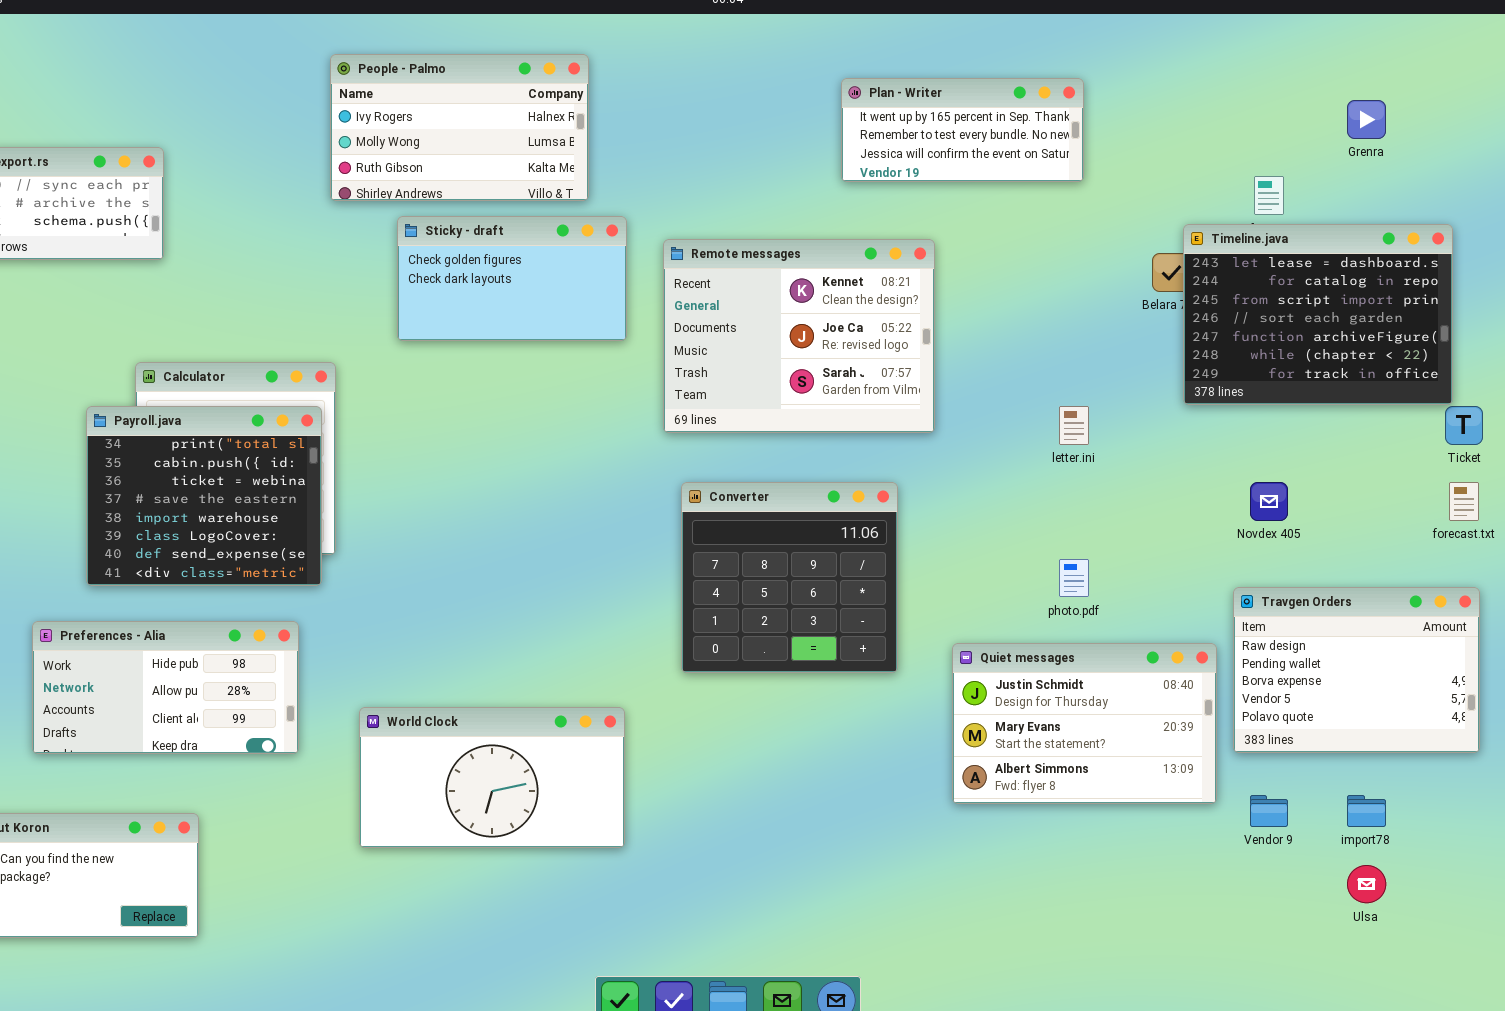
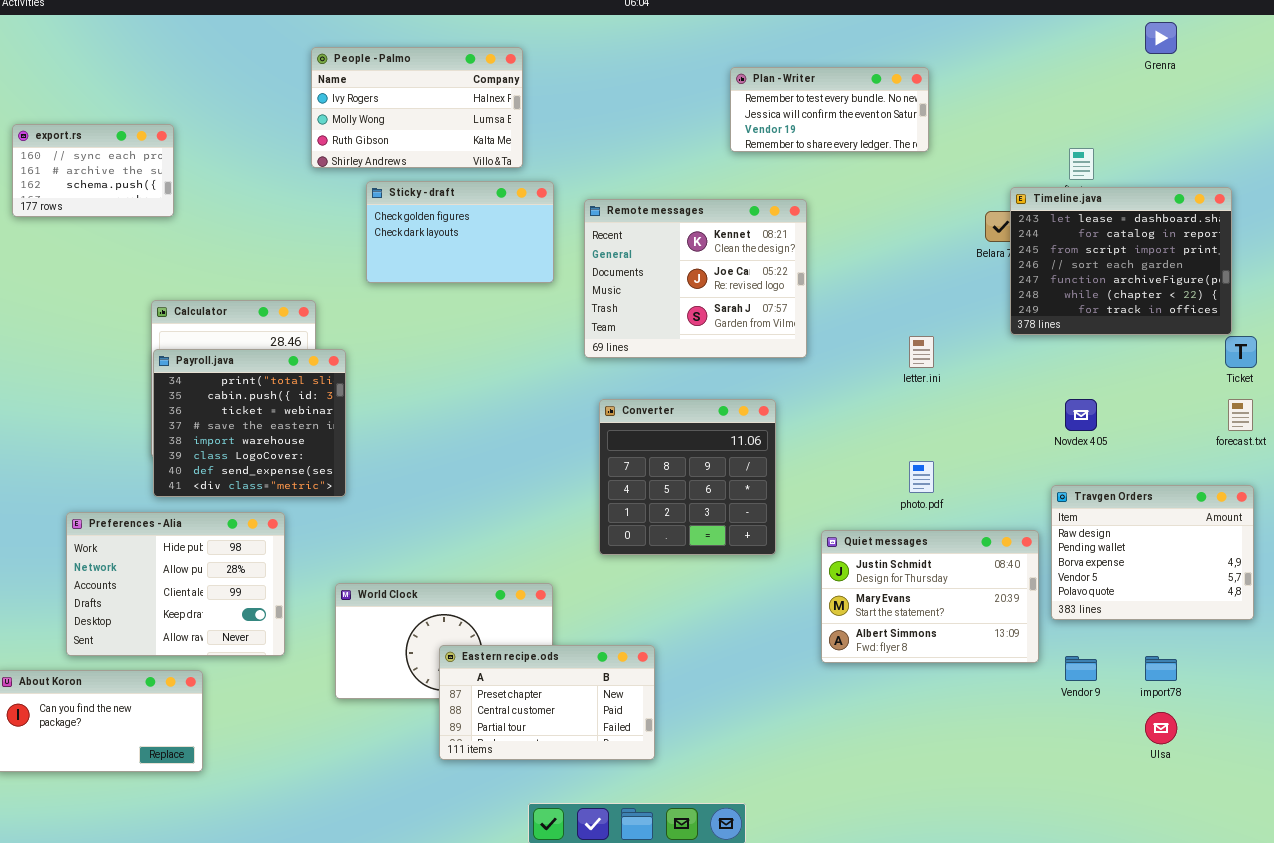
Plan - Writer: [841,78,1084,182] -> [730,67,929,152], scrolled down 1 row
Grenra: [1347,100,1386,139] -> [1145,22,1177,54], moved
Payroll.java: [86,406,322,586] -> [153,349,346,497], moved
Preferences - Alia: [32,621,299,754] -> [66,512,285,656], resized
Eastern recipe.ods: none -> [439,645,655,760], opened

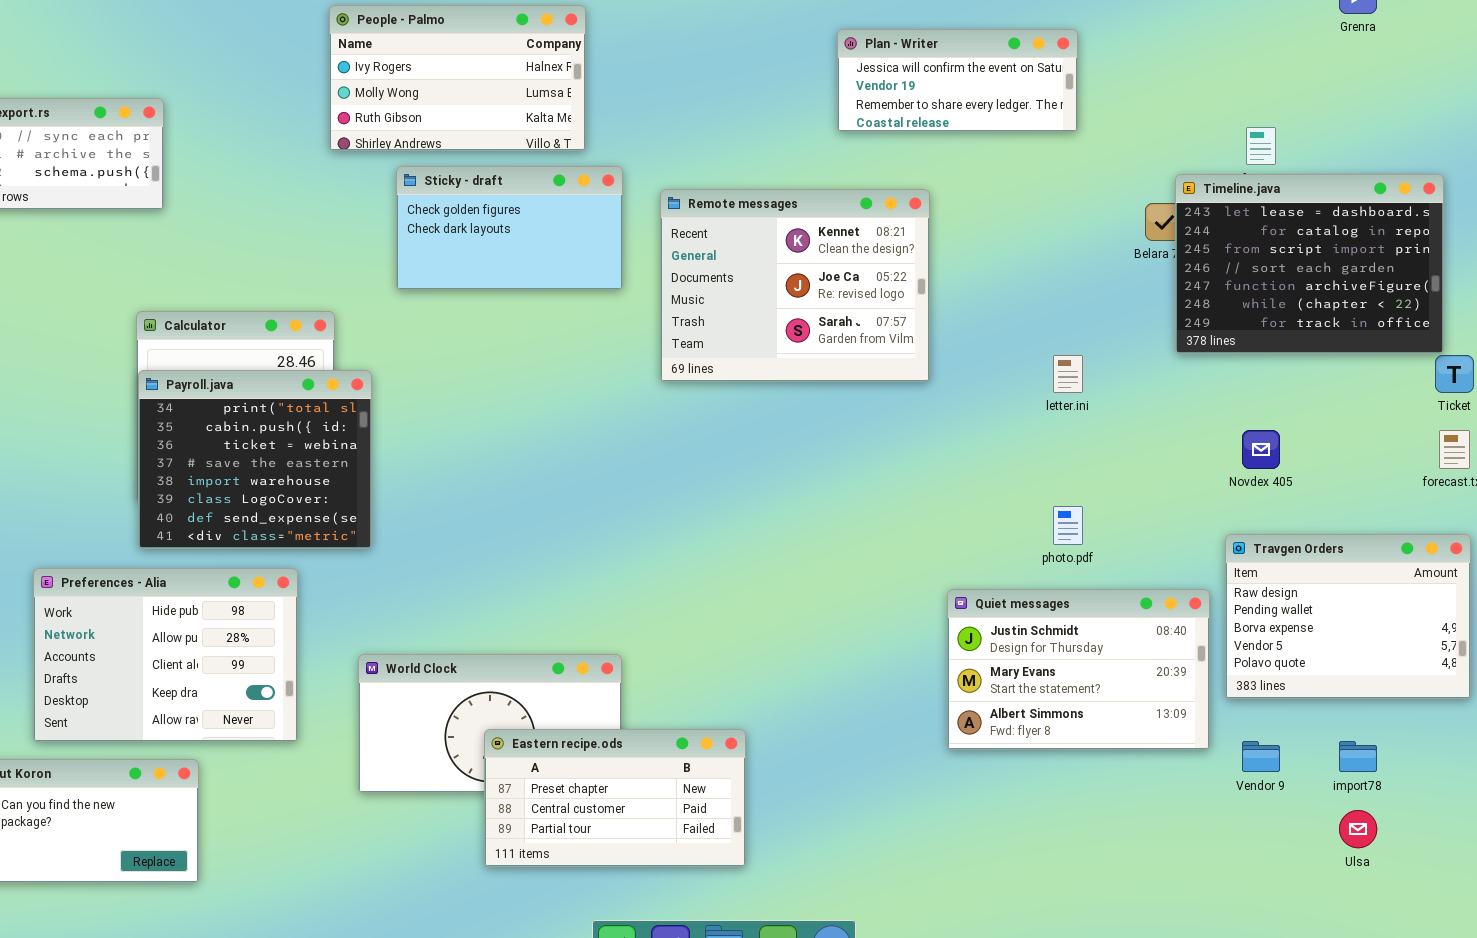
Plan - Writer: [730,67,929,152] -> [837,29,1078,132], scrolled down 1 row
Converter: [599,399,776,555] -> none, closed

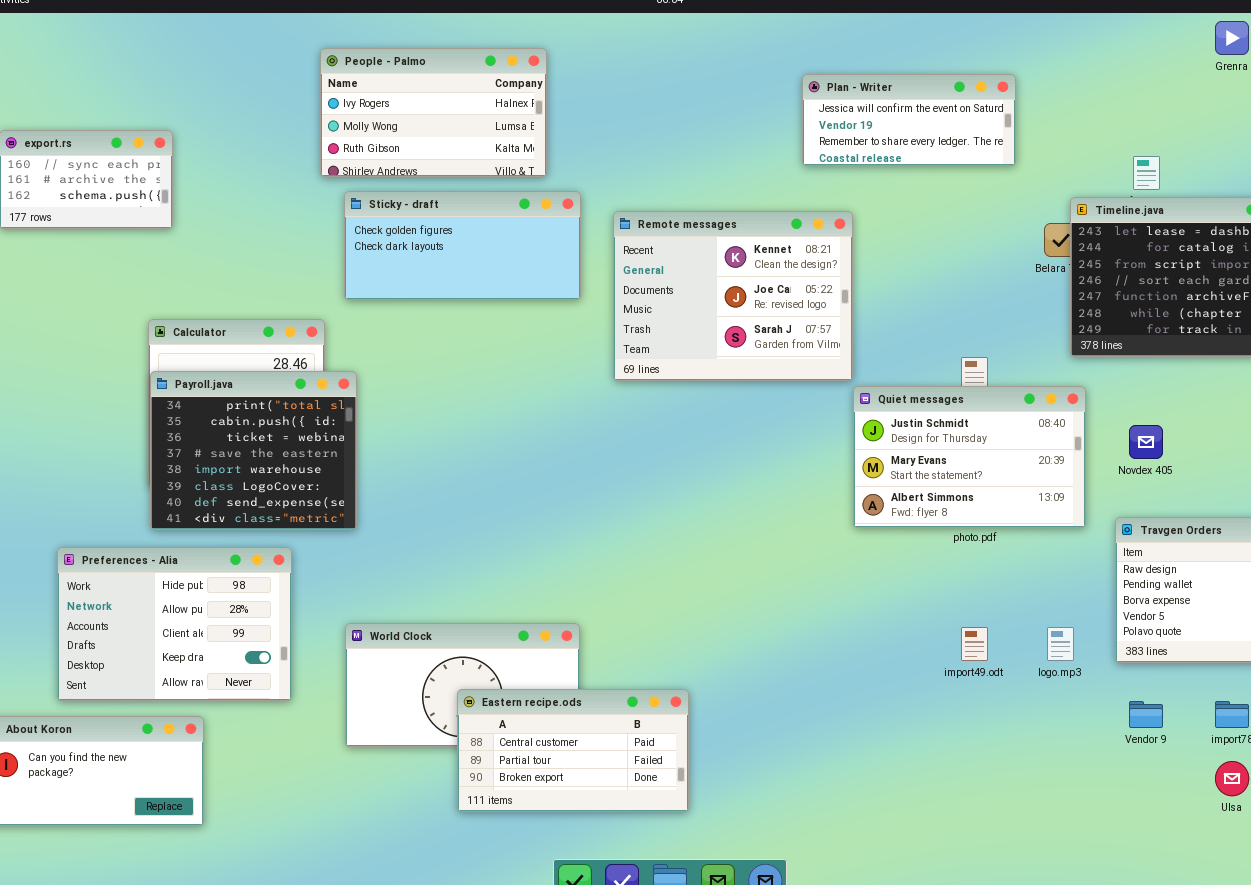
Plan - Writer: [837,29,1078,132] -> [802,74,1016,166], moved
Sticky - draft: [396,166,623,290] -> [344,191,581,300], resized
Quiet messages: [947,589,1210,750] -> [853,386,1086,528], moved
Eastern recipe.ods: [484,729,746,867] -> [457,689,689,812], scrolled down 1 row

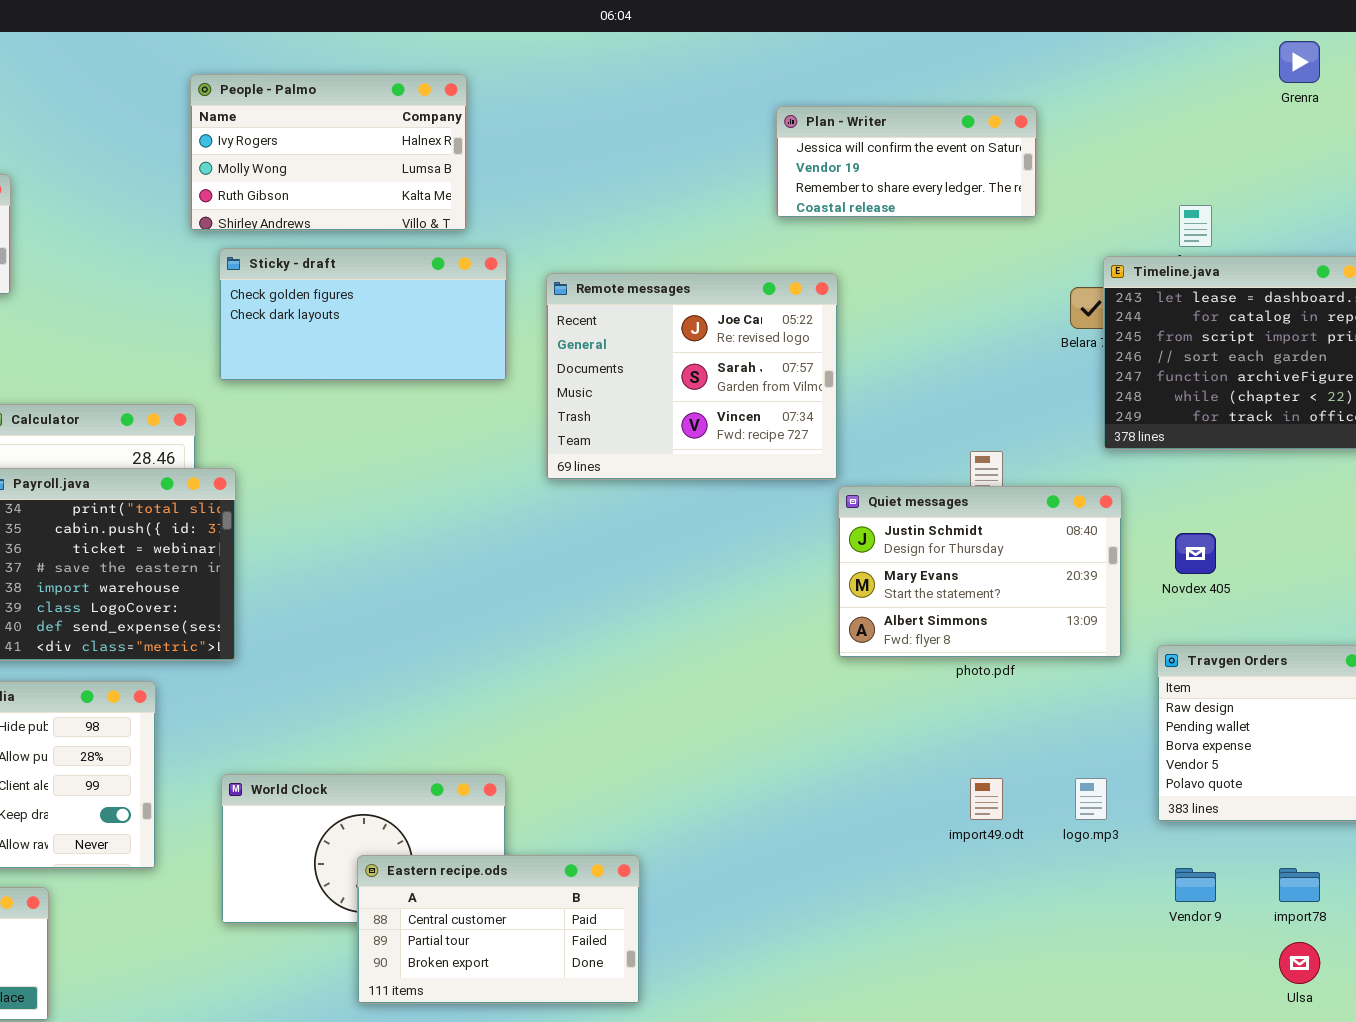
Remote messages: [613,211,853,381] -> [546,273,838,480], scrolled down 1 row

